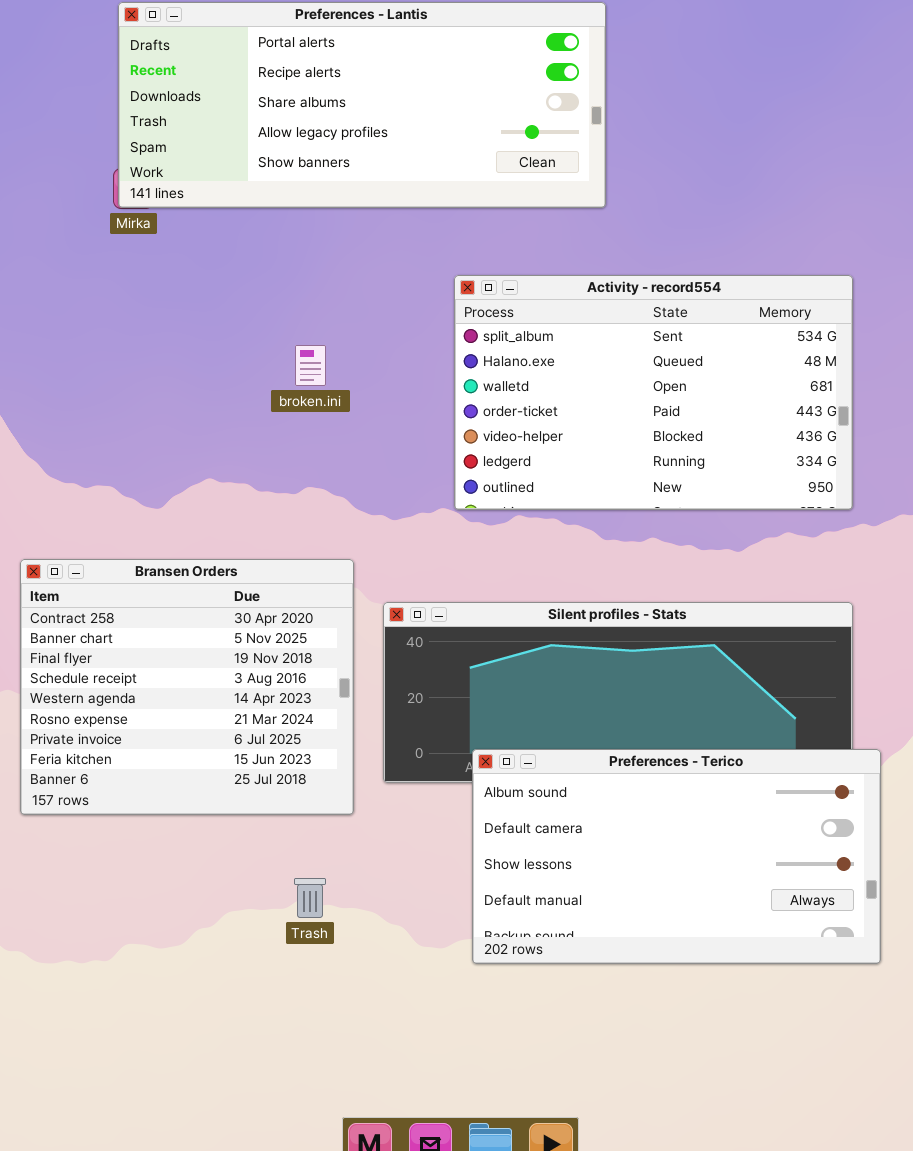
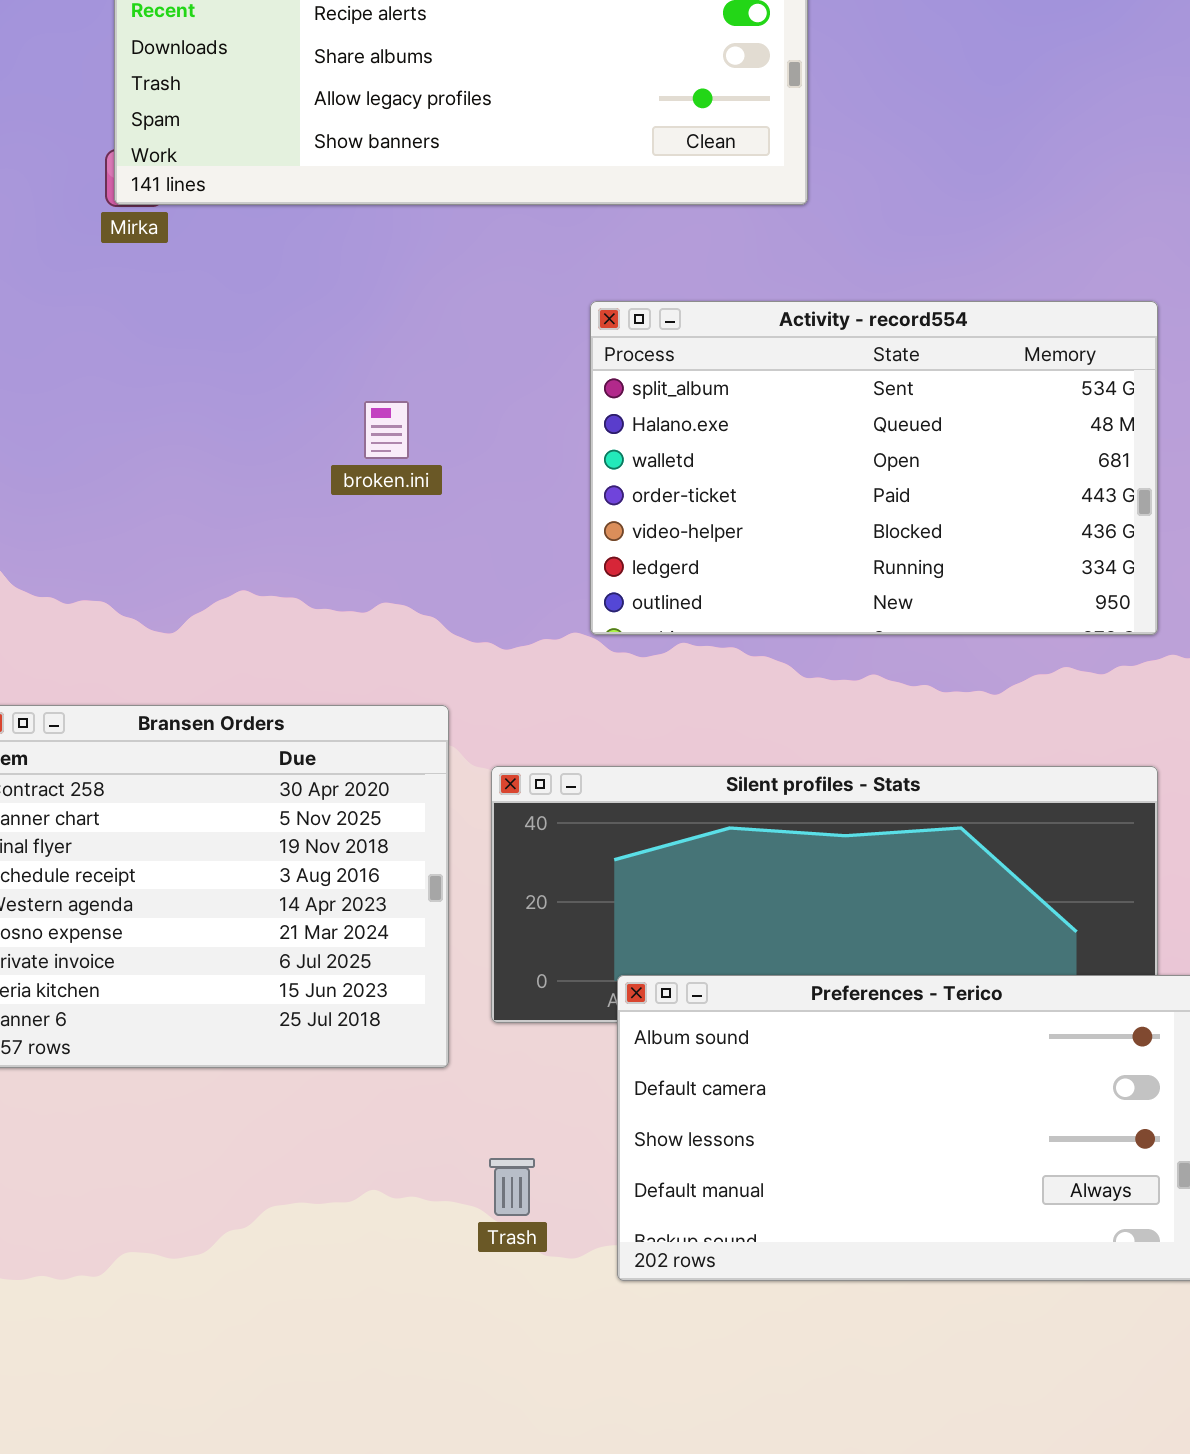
Trash: [294,878,326,918] -> [489,1158,535,1216], moved

